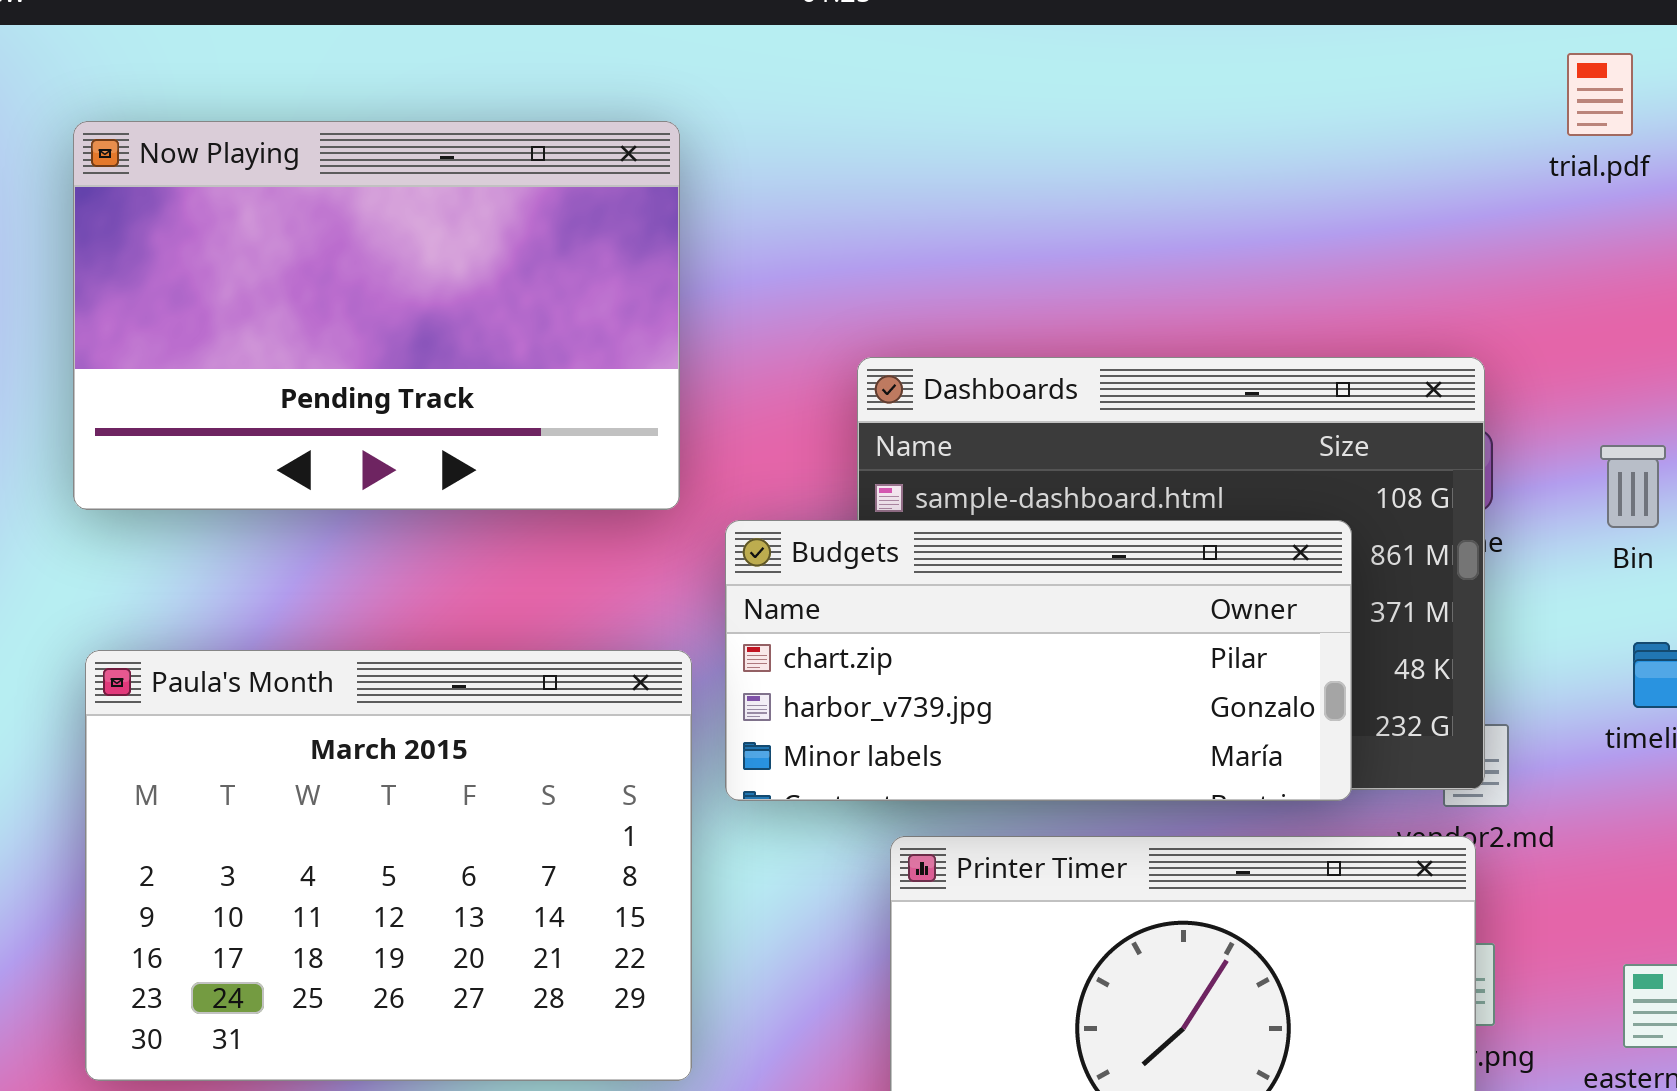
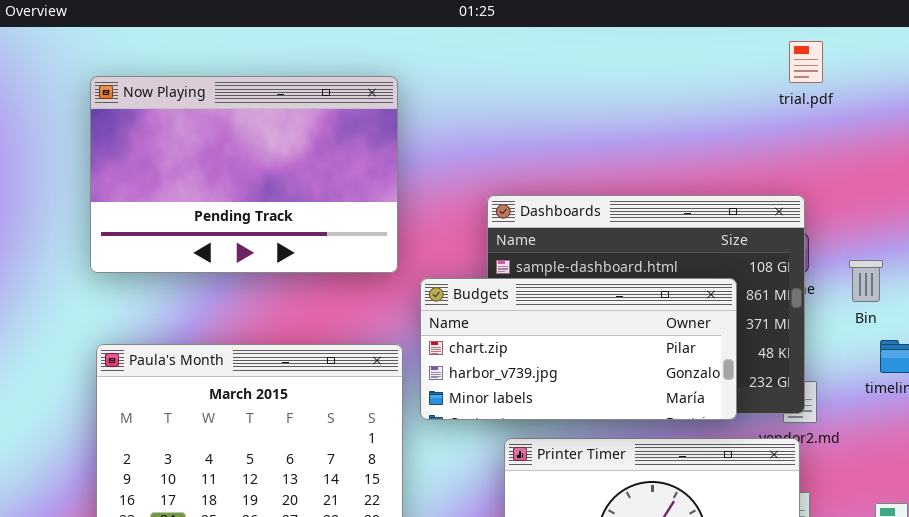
trial.pdf: [1567,53,1633,136] -> [789,41,823,83], moved
Bin: [1600,445,1666,528] -> [849,260,883,302], moved

